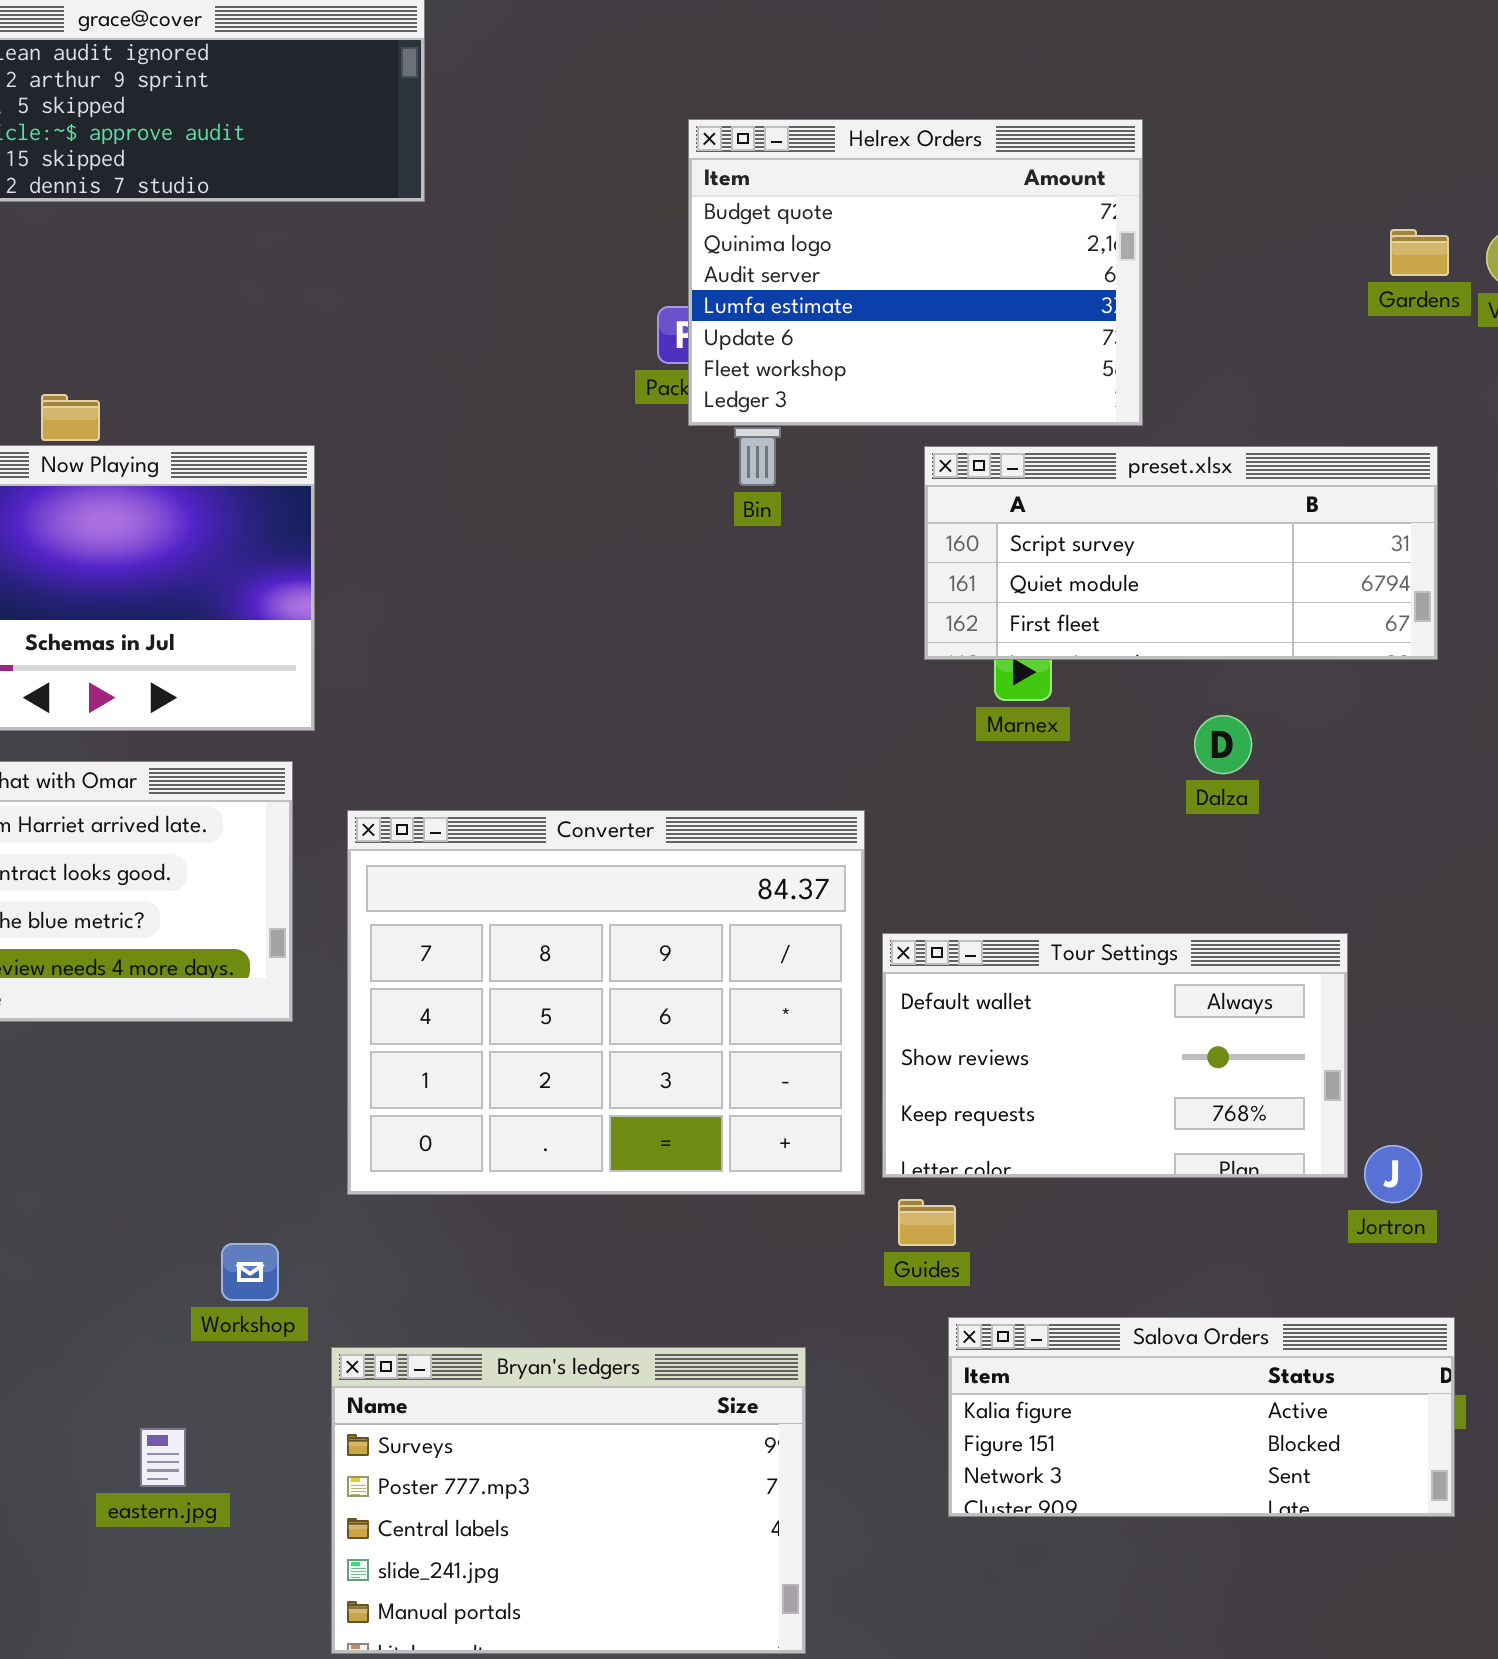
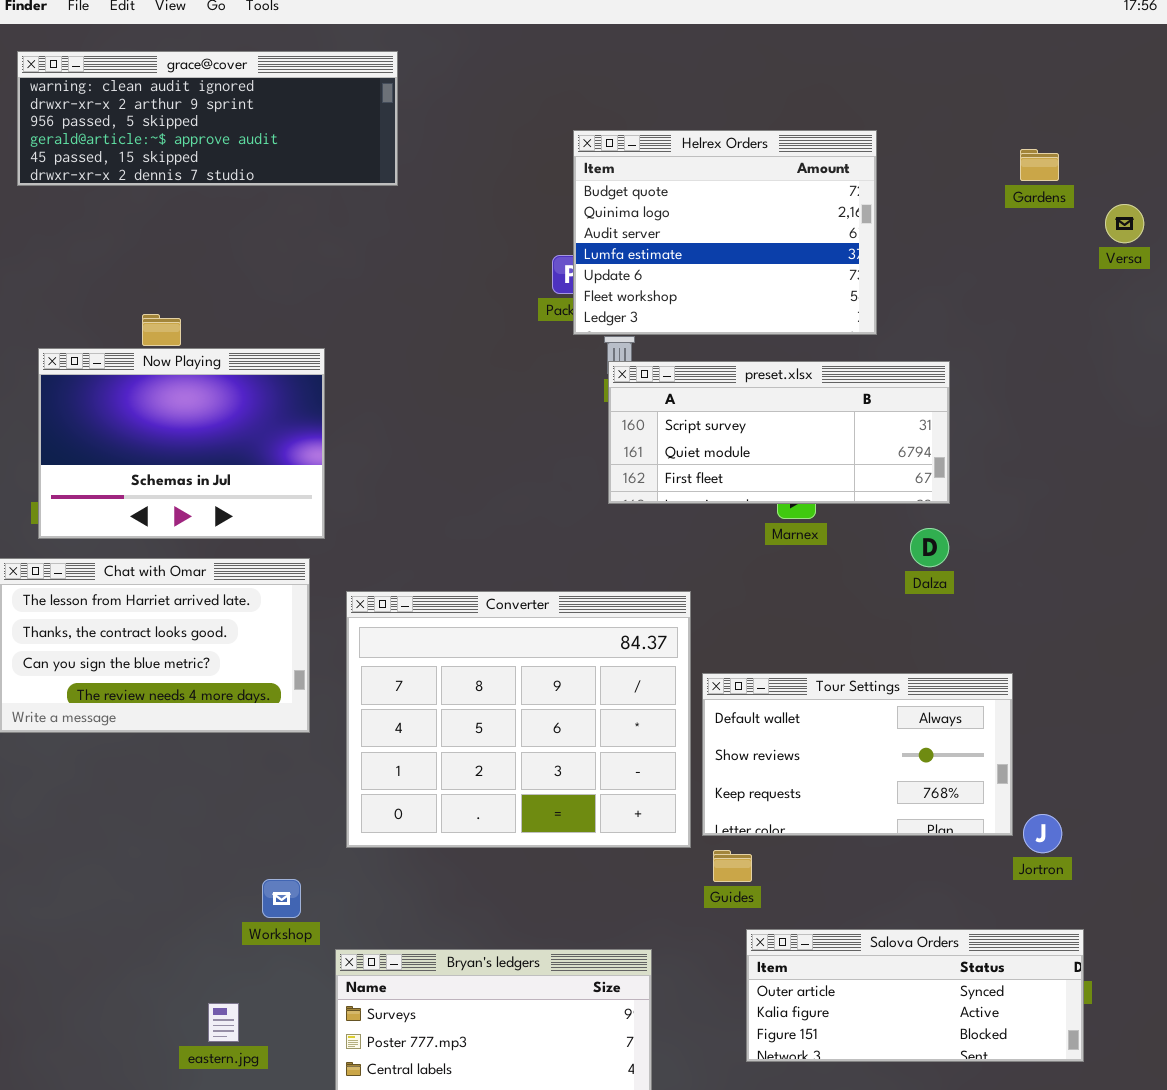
Gardens: [1390,229,1449,276] -> [1020,149,1059,181], moved
preset.xlsx: [924,446,1438,660] -> [608,361,950,504], moved
Salova Orders: [948,1317,1455,1517] -> [746,929,1084,1062], scrolled up 1 row

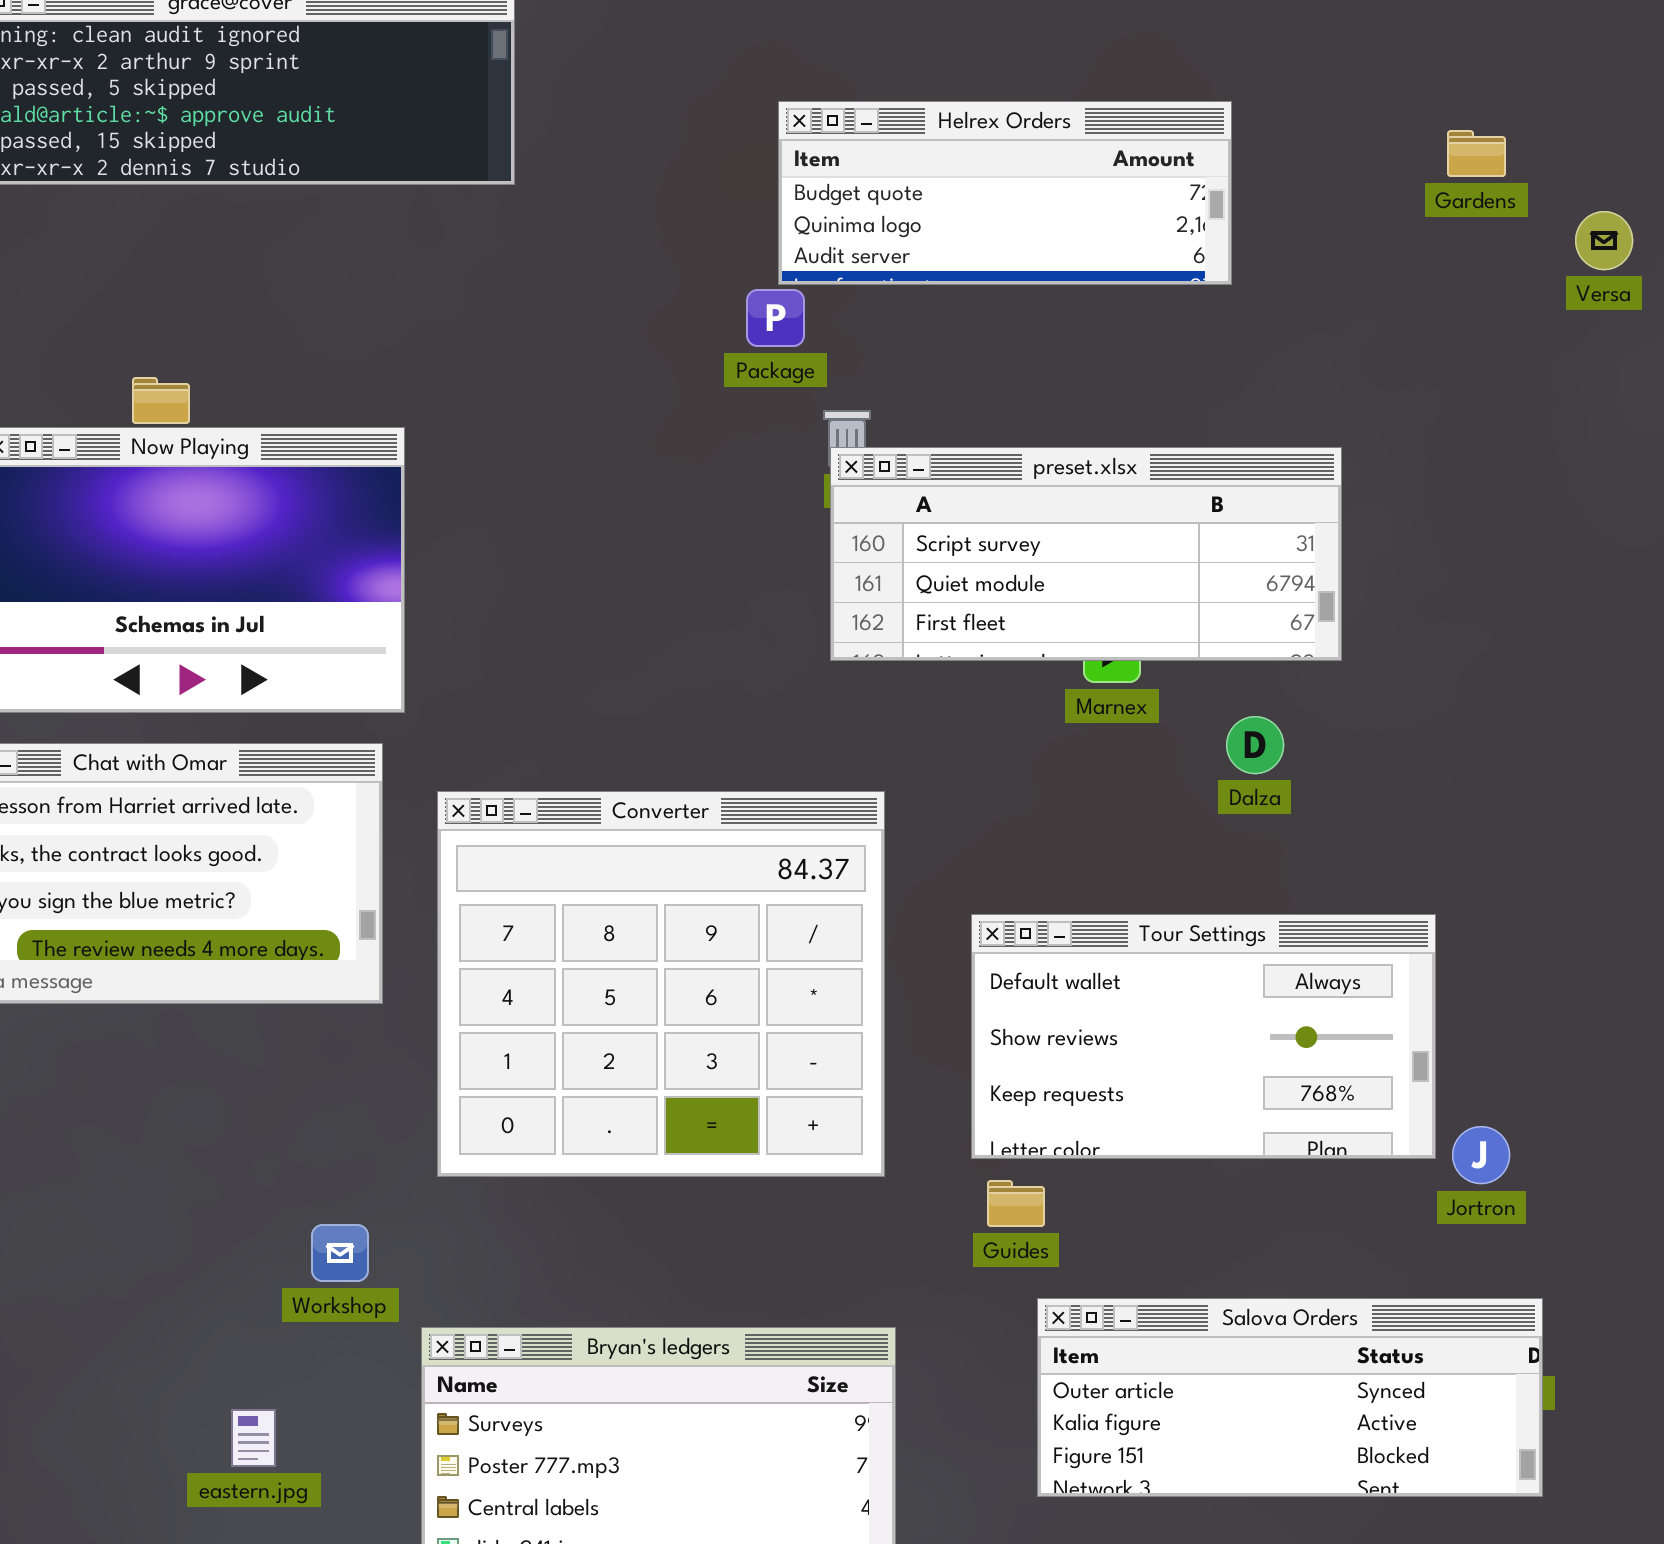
Helrex Orders: [573,130,877,335] -> [778,101,1232,285], resized
Dalza: [910,528,949,567] -> [1226,716,1284,774], moved
Converter: [346,591,691,848] -> [437,791,885,1177], resized

